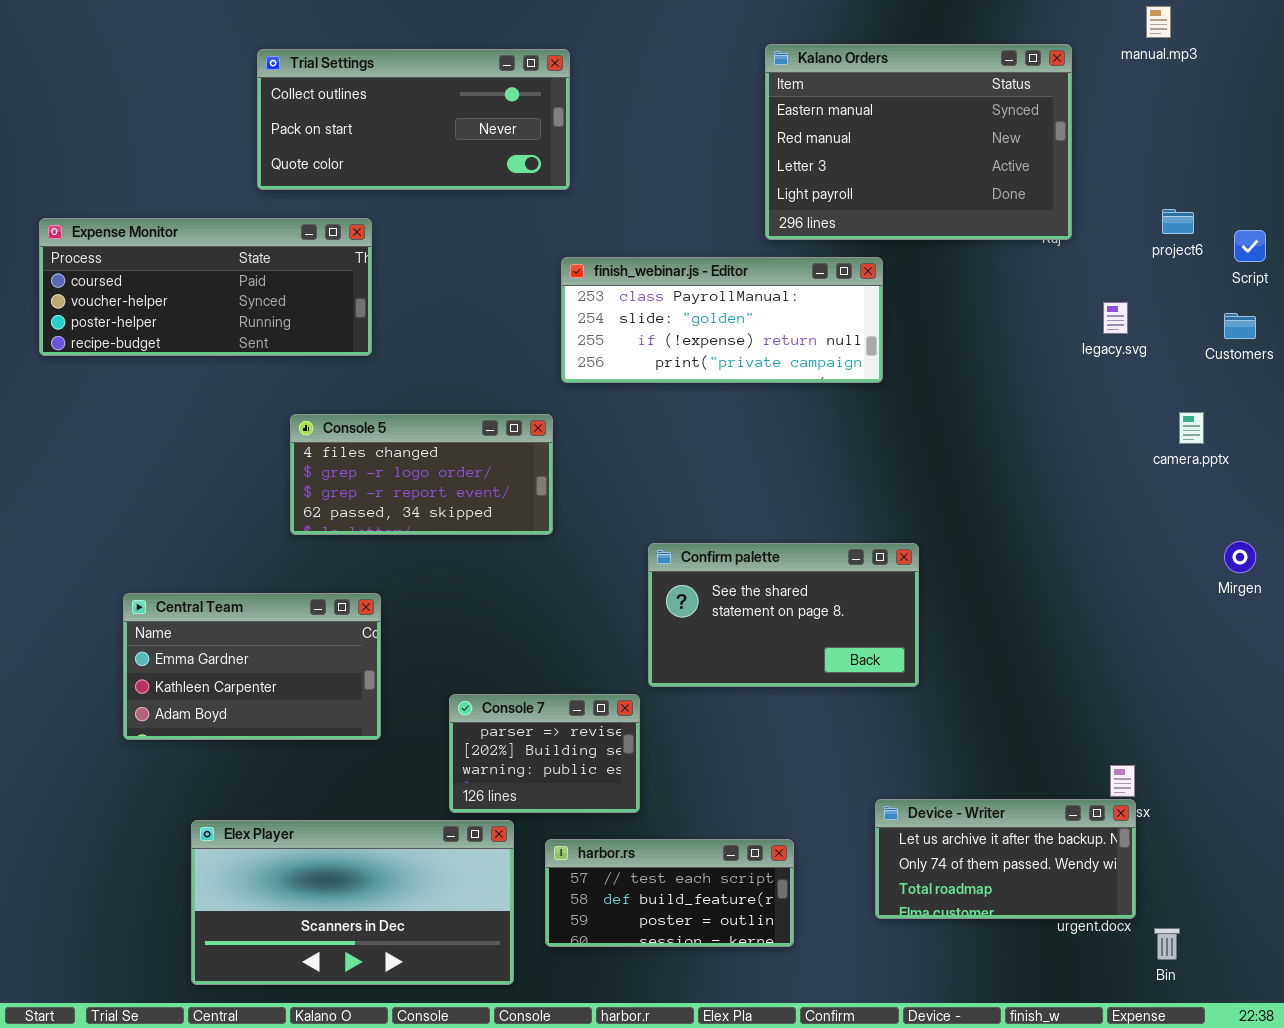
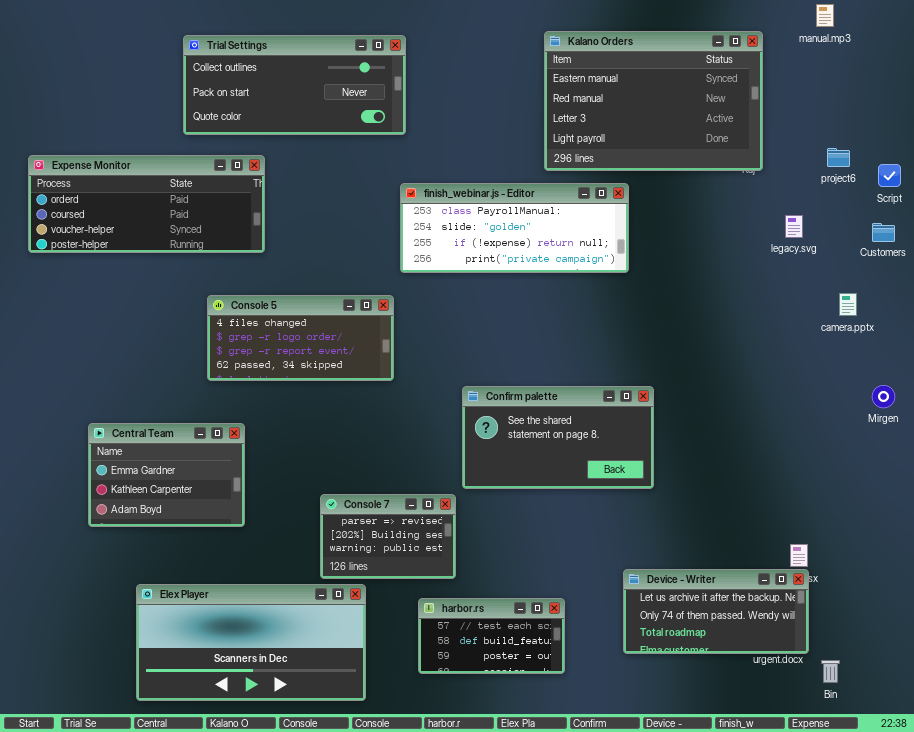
Expense Monitor: [39,218,372,356] -> [28,155,265,253], scrolled up 1 row
Central Team: [123,593,381,740] -> [88,423,245,527], resized
harbor.rs: [545,839,794,947] -> [418,598,565,674], resized

